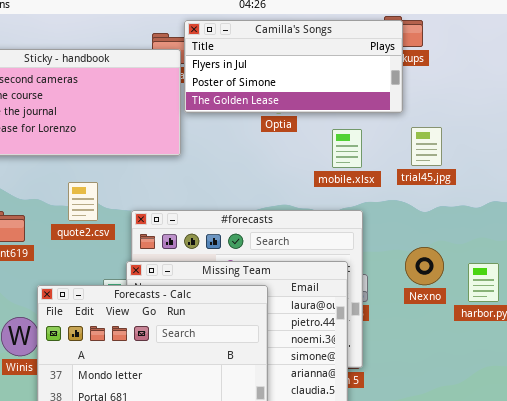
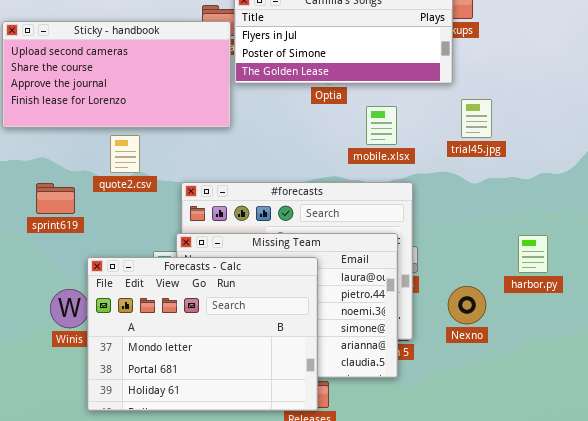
mobile.xlsx: [332,129,362,168] -> [366,106,397,145], moved
quote2.csv: [68,182,98,221] -> [110,135,140,173], moved
Nexno: [405,247,444,285] -> [448,286,486,324], moved

